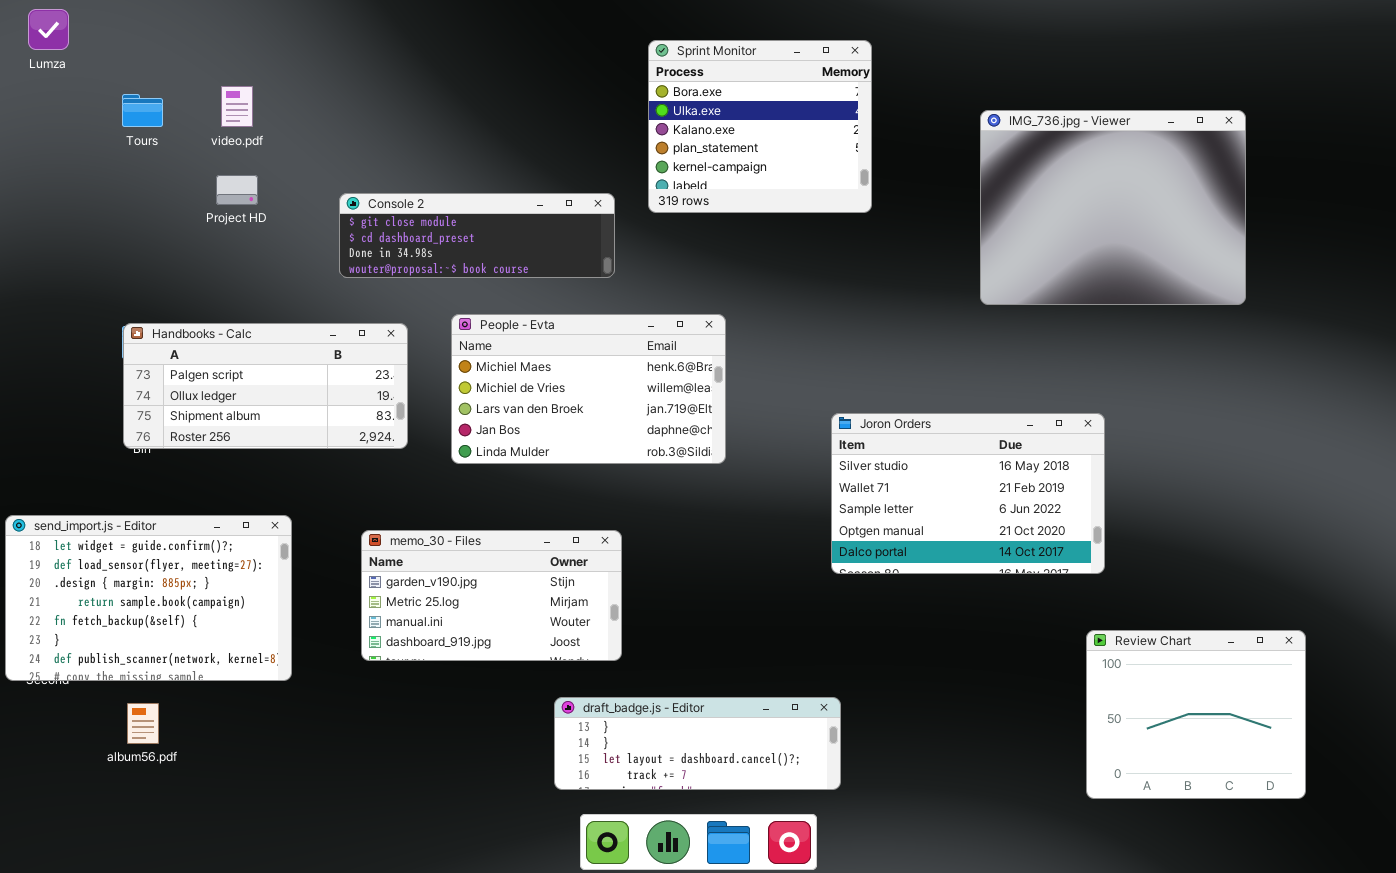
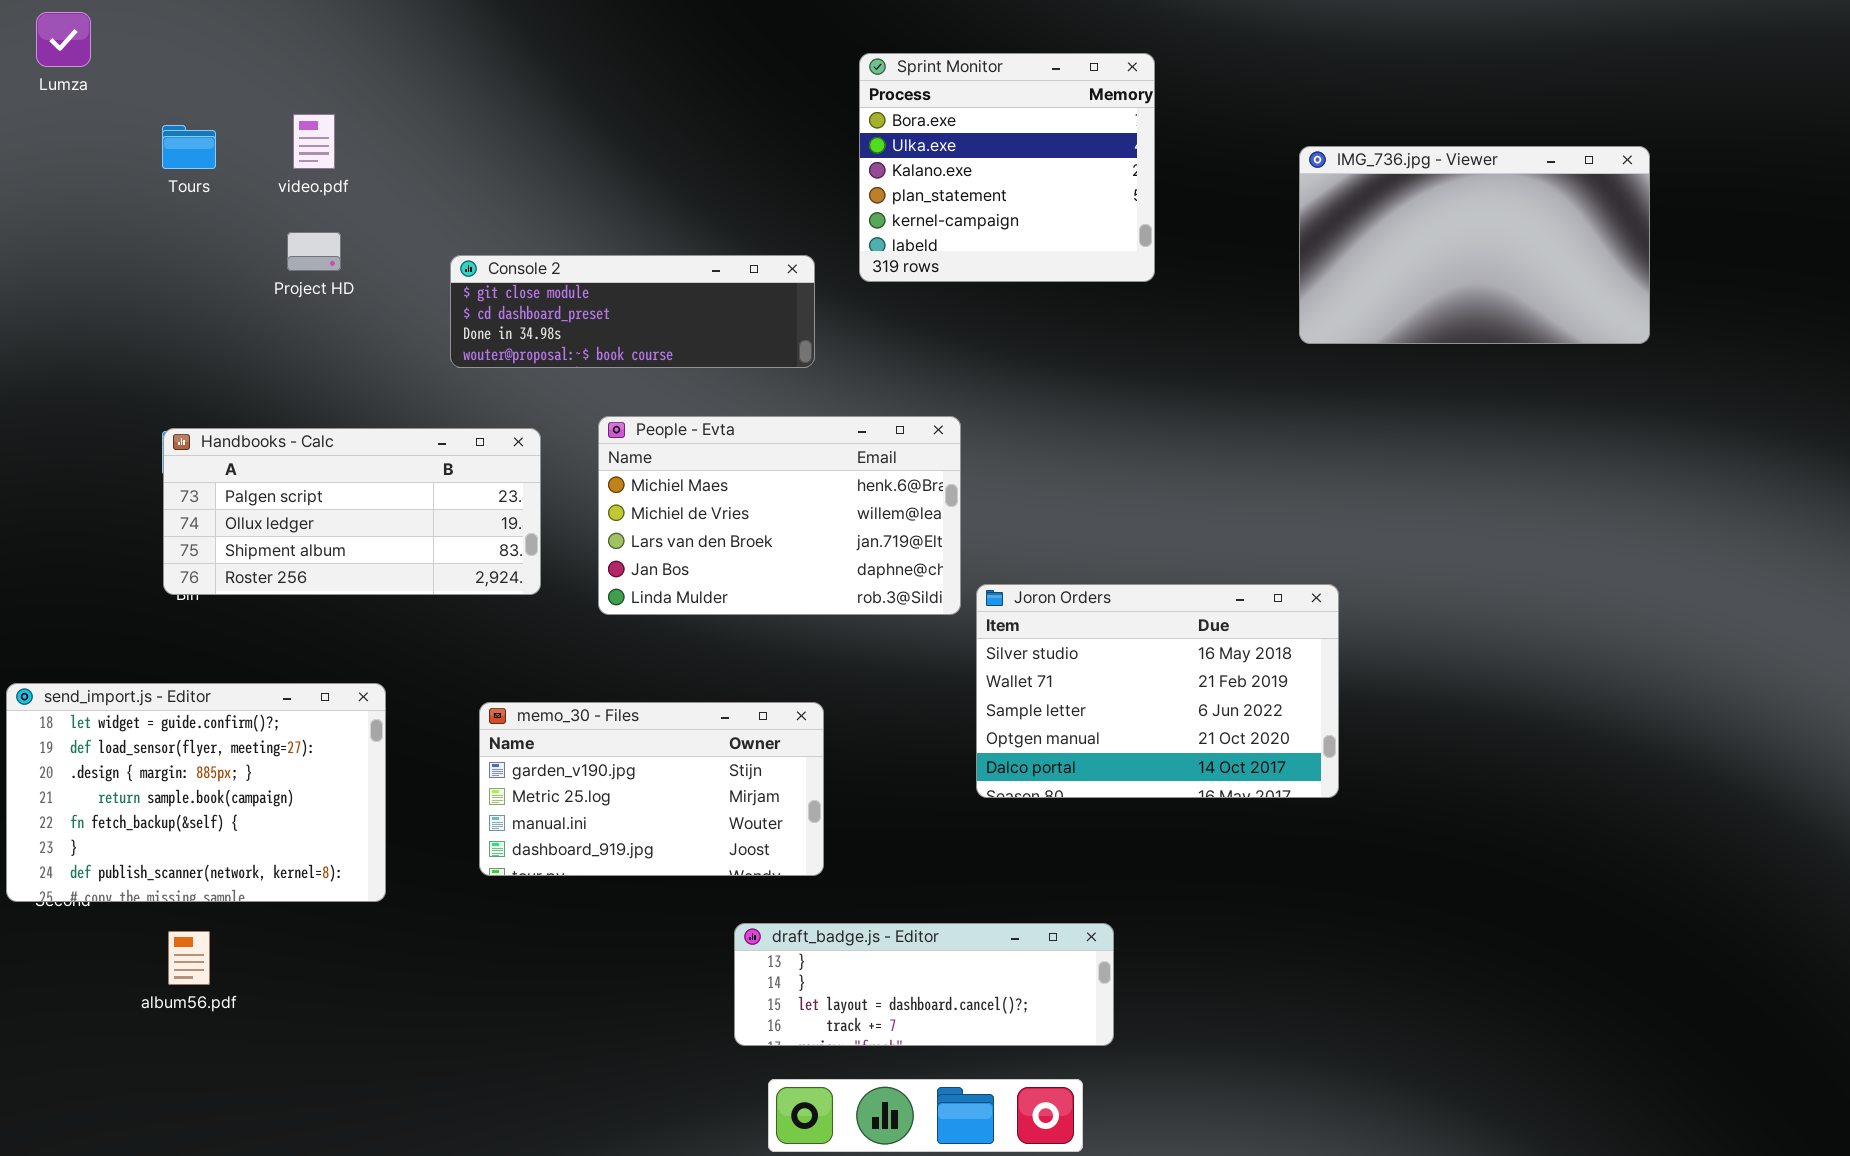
IMG_736.jpg - Viewer: [980,110,1246,305] -> [1299,146,1650,344], resized
Joron Orders: [831,413,1105,574] -> [976,584,1339,798], moved
Review Chart: [1086,630,1306,799] -> none, closed

